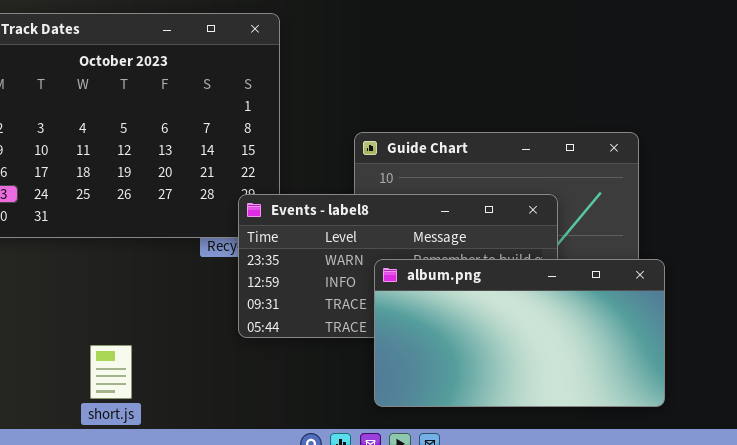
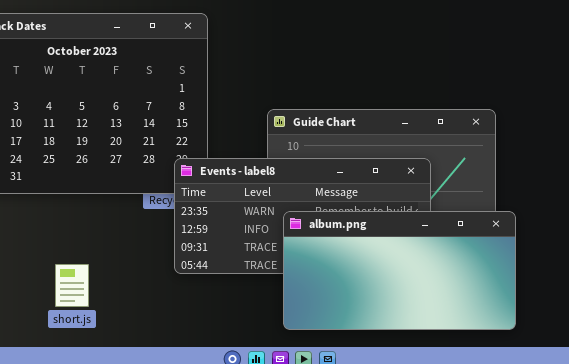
short.js: [90,345,132,399] -> [55,264,89,307], moved

